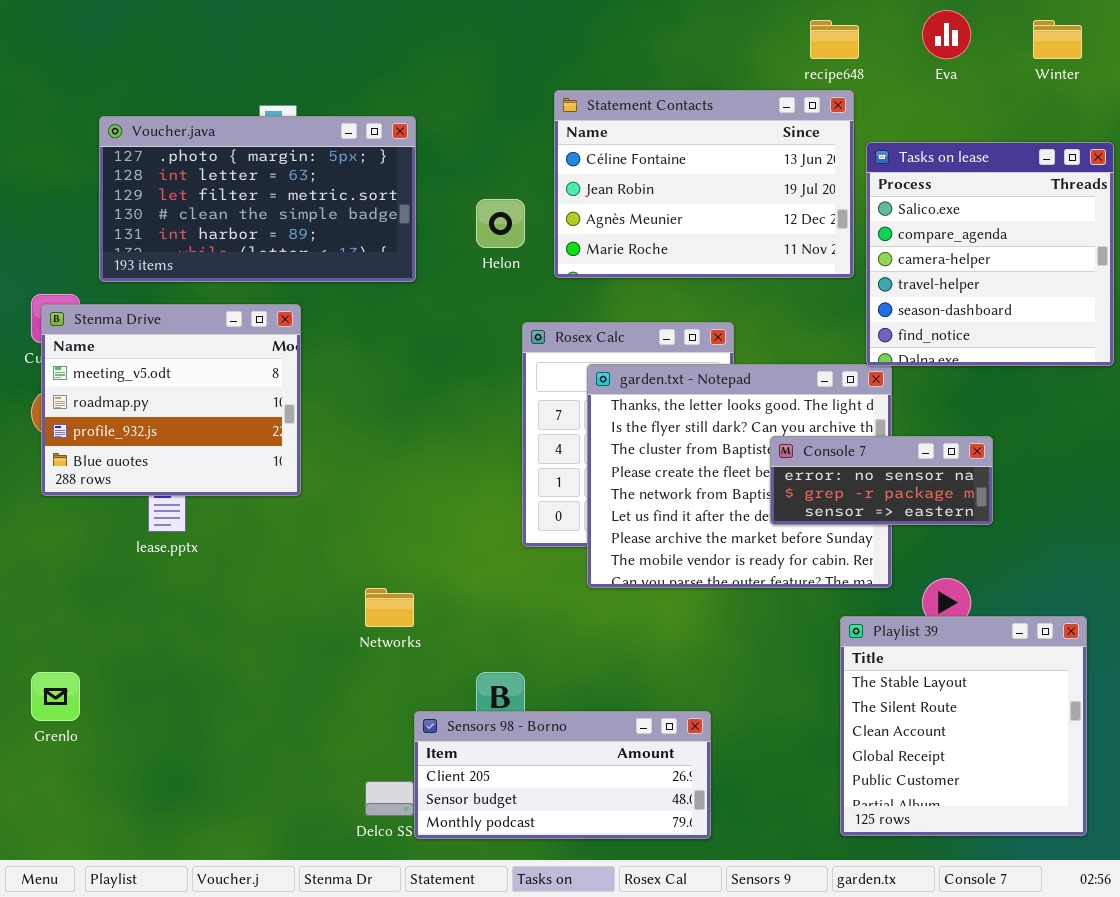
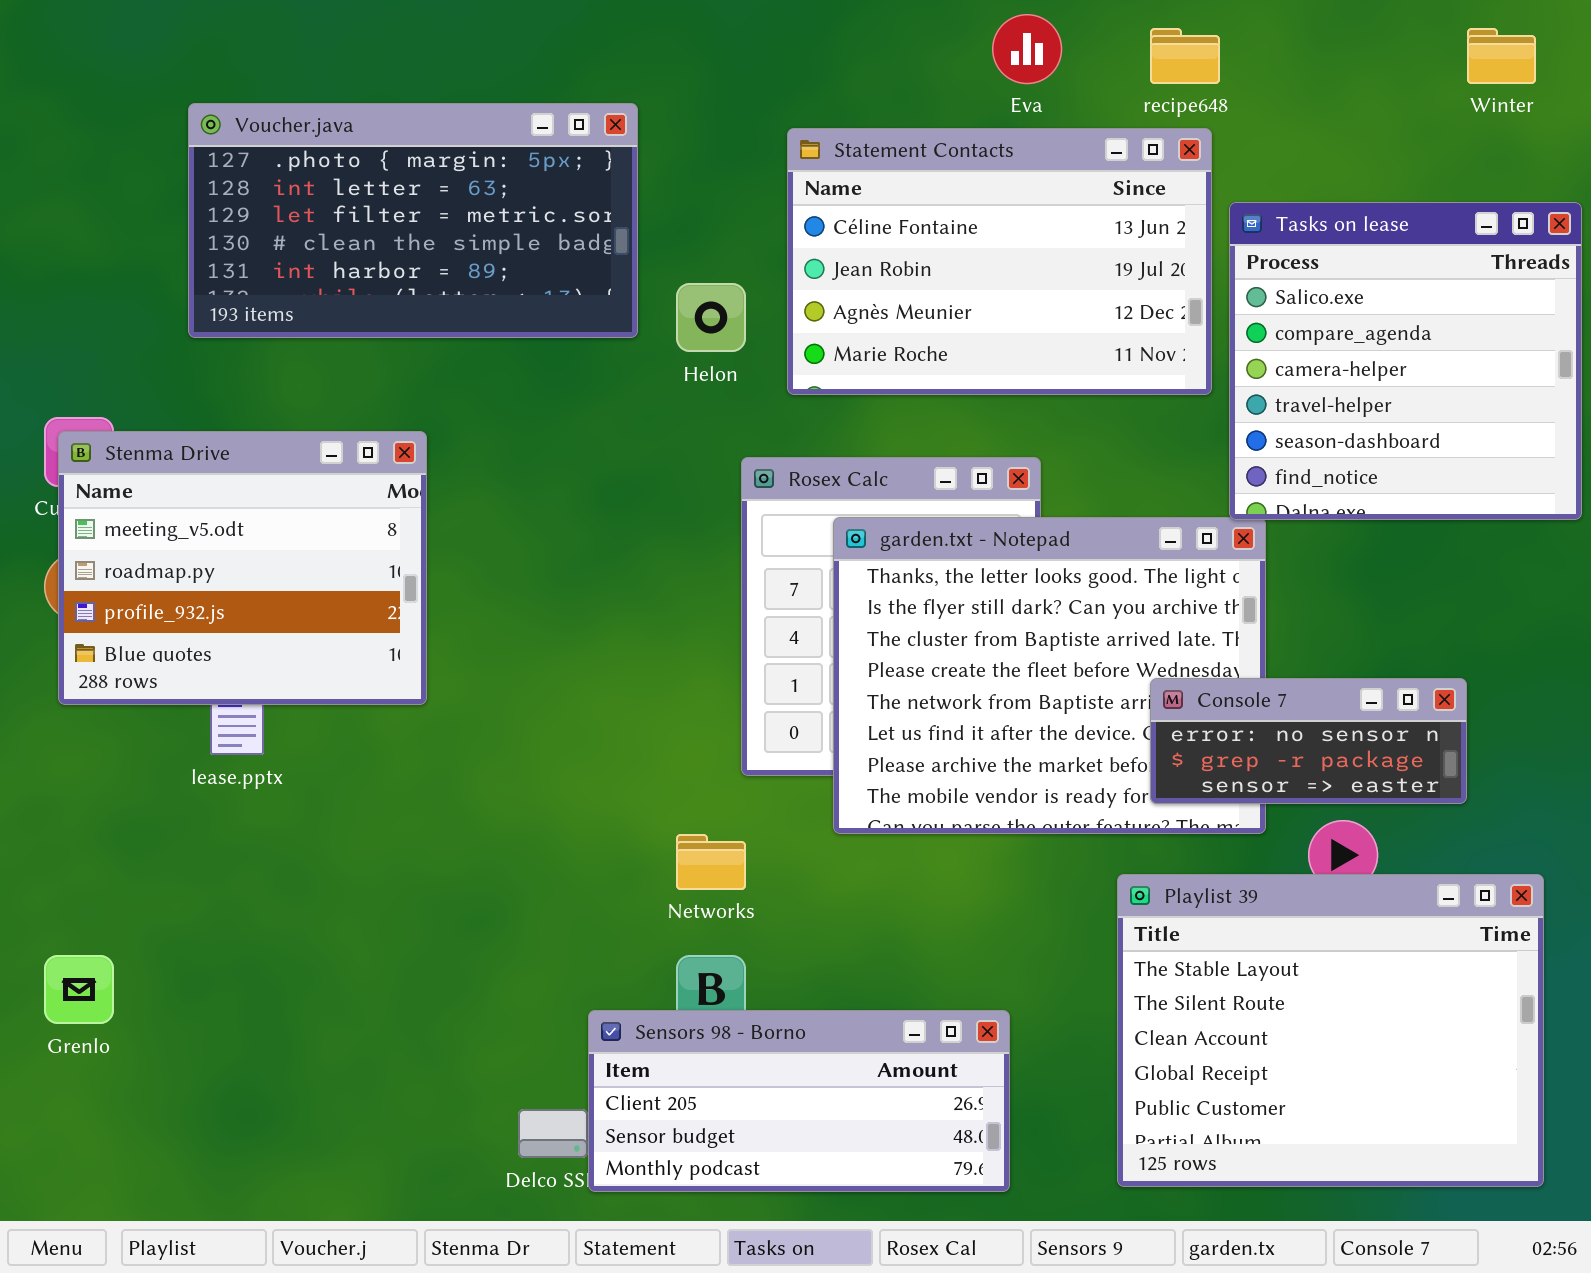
Eva: [922,10,971,59] -> [992,14,1062,84], moved
Voucher.java: [99,116,416,282] -> [188,103,638,338], moved
Console 7: [770,436,993,525] -> [1150,678,1467,804], moved
Networks: [365,588,414,627] -> [676,834,746,890], moved
Playlist 39: [840,616,1087,836] -> [1117,874,1544,1187], resized

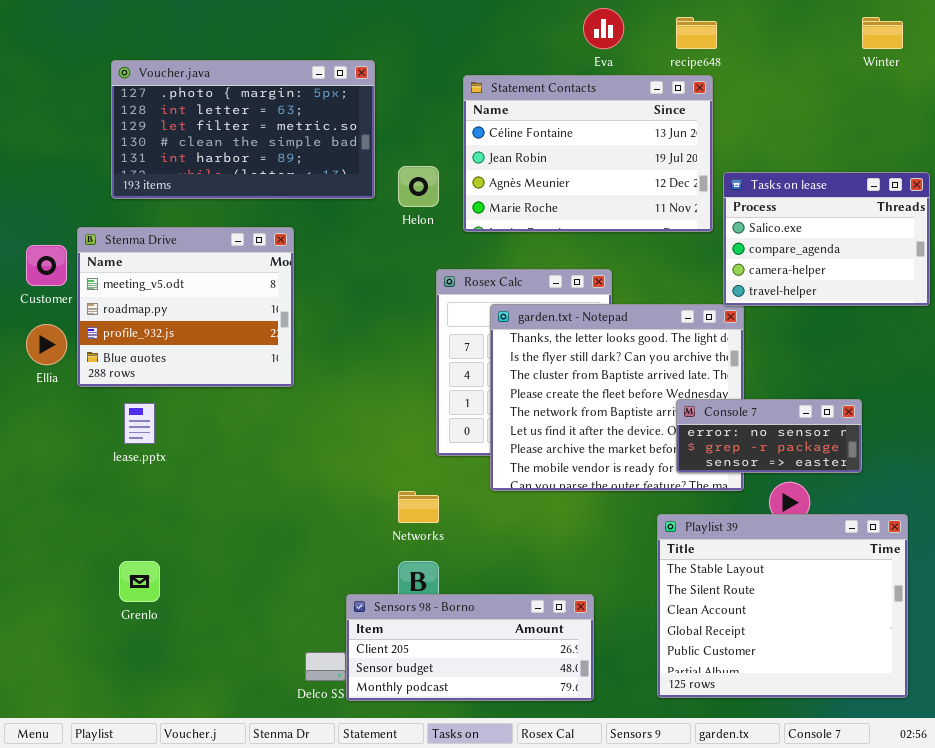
Tasks on lease: [1229,202,1582,520] -> [723,172,930,306], resized
Stenma Drive: [58,431,427,705] -> [77,227,294,387], moved
Grenlo: [44,955,114,1024] -> [119,561,160,602], moved

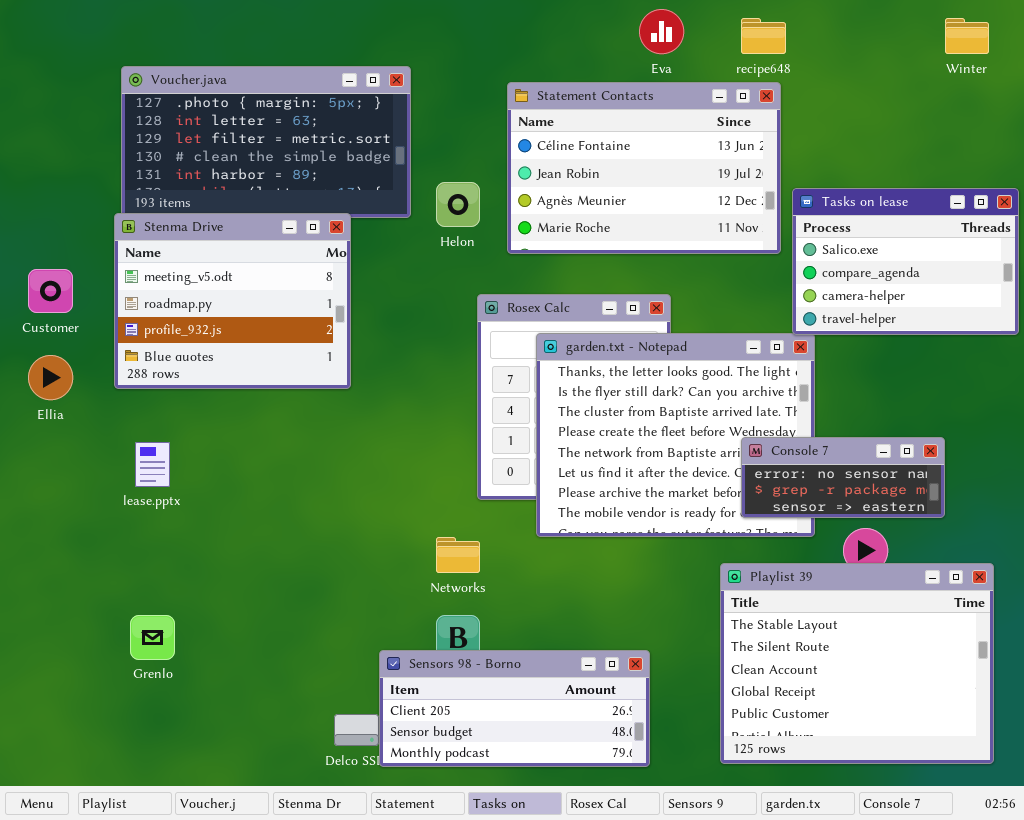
Stenma Drive: [77,227,294,387] -> [114,213,351,389], moved

